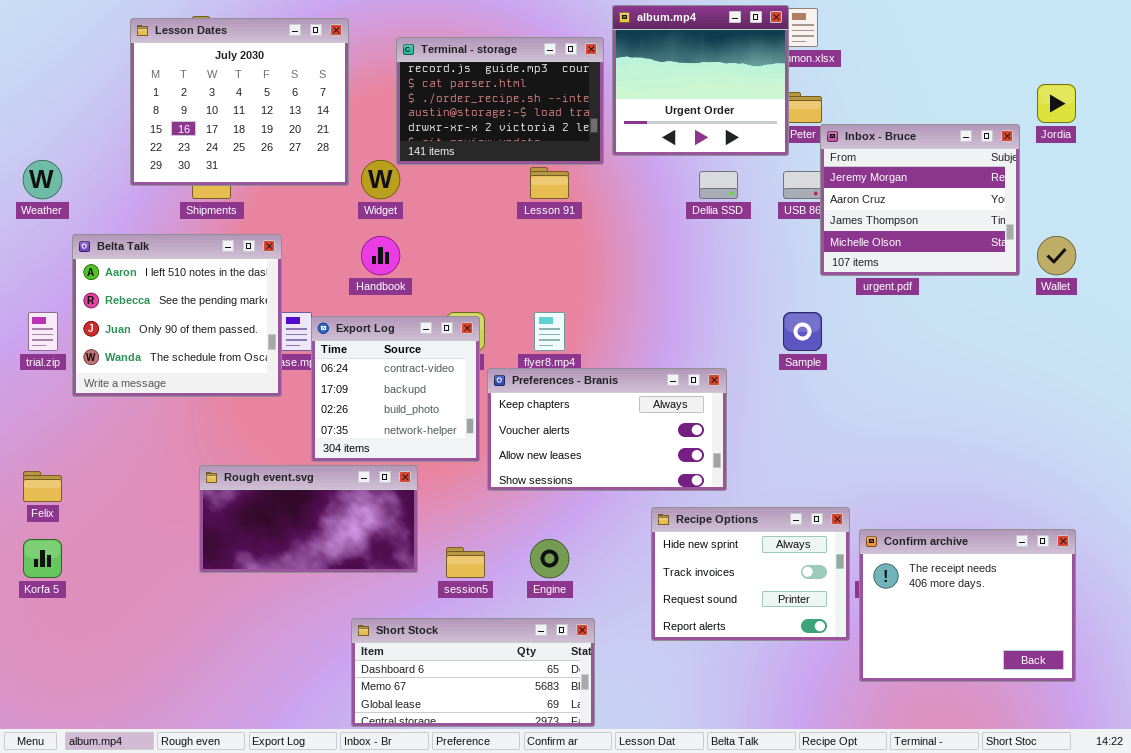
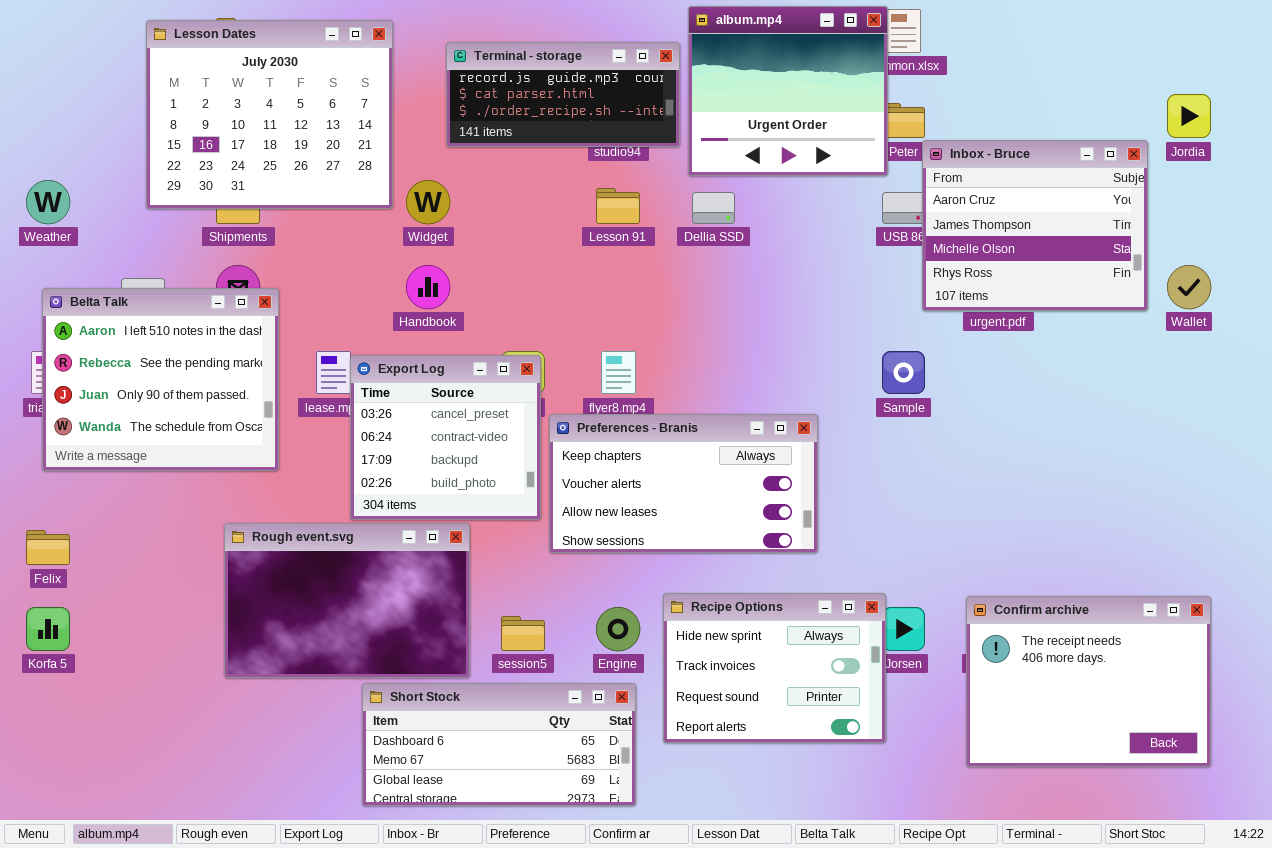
Terminal - storage: [396,37,604,165] -> [446,42,680,147], resized
Inbox - Bruce: [820,124,1020,276] -> [922,140,1148,311], scrolled down 1 row
Dellia SSD: [699,171,738,199] -> [692,192,735,224], moved
Belta Talk: [72,234,282,397] -> [42,288,279,471], moved
Export Log: [311,316,480,462] -> [350,355,541,520], scrolled up 1 row
Rough event.svg: [199,465,418,573] -> [224,523,470,678], resized
Recipe Options: [651,507,850,641] -> [663,593,886,743], moved
Short Stock: [351,618,595,727] -> [362,683,636,806], moved

